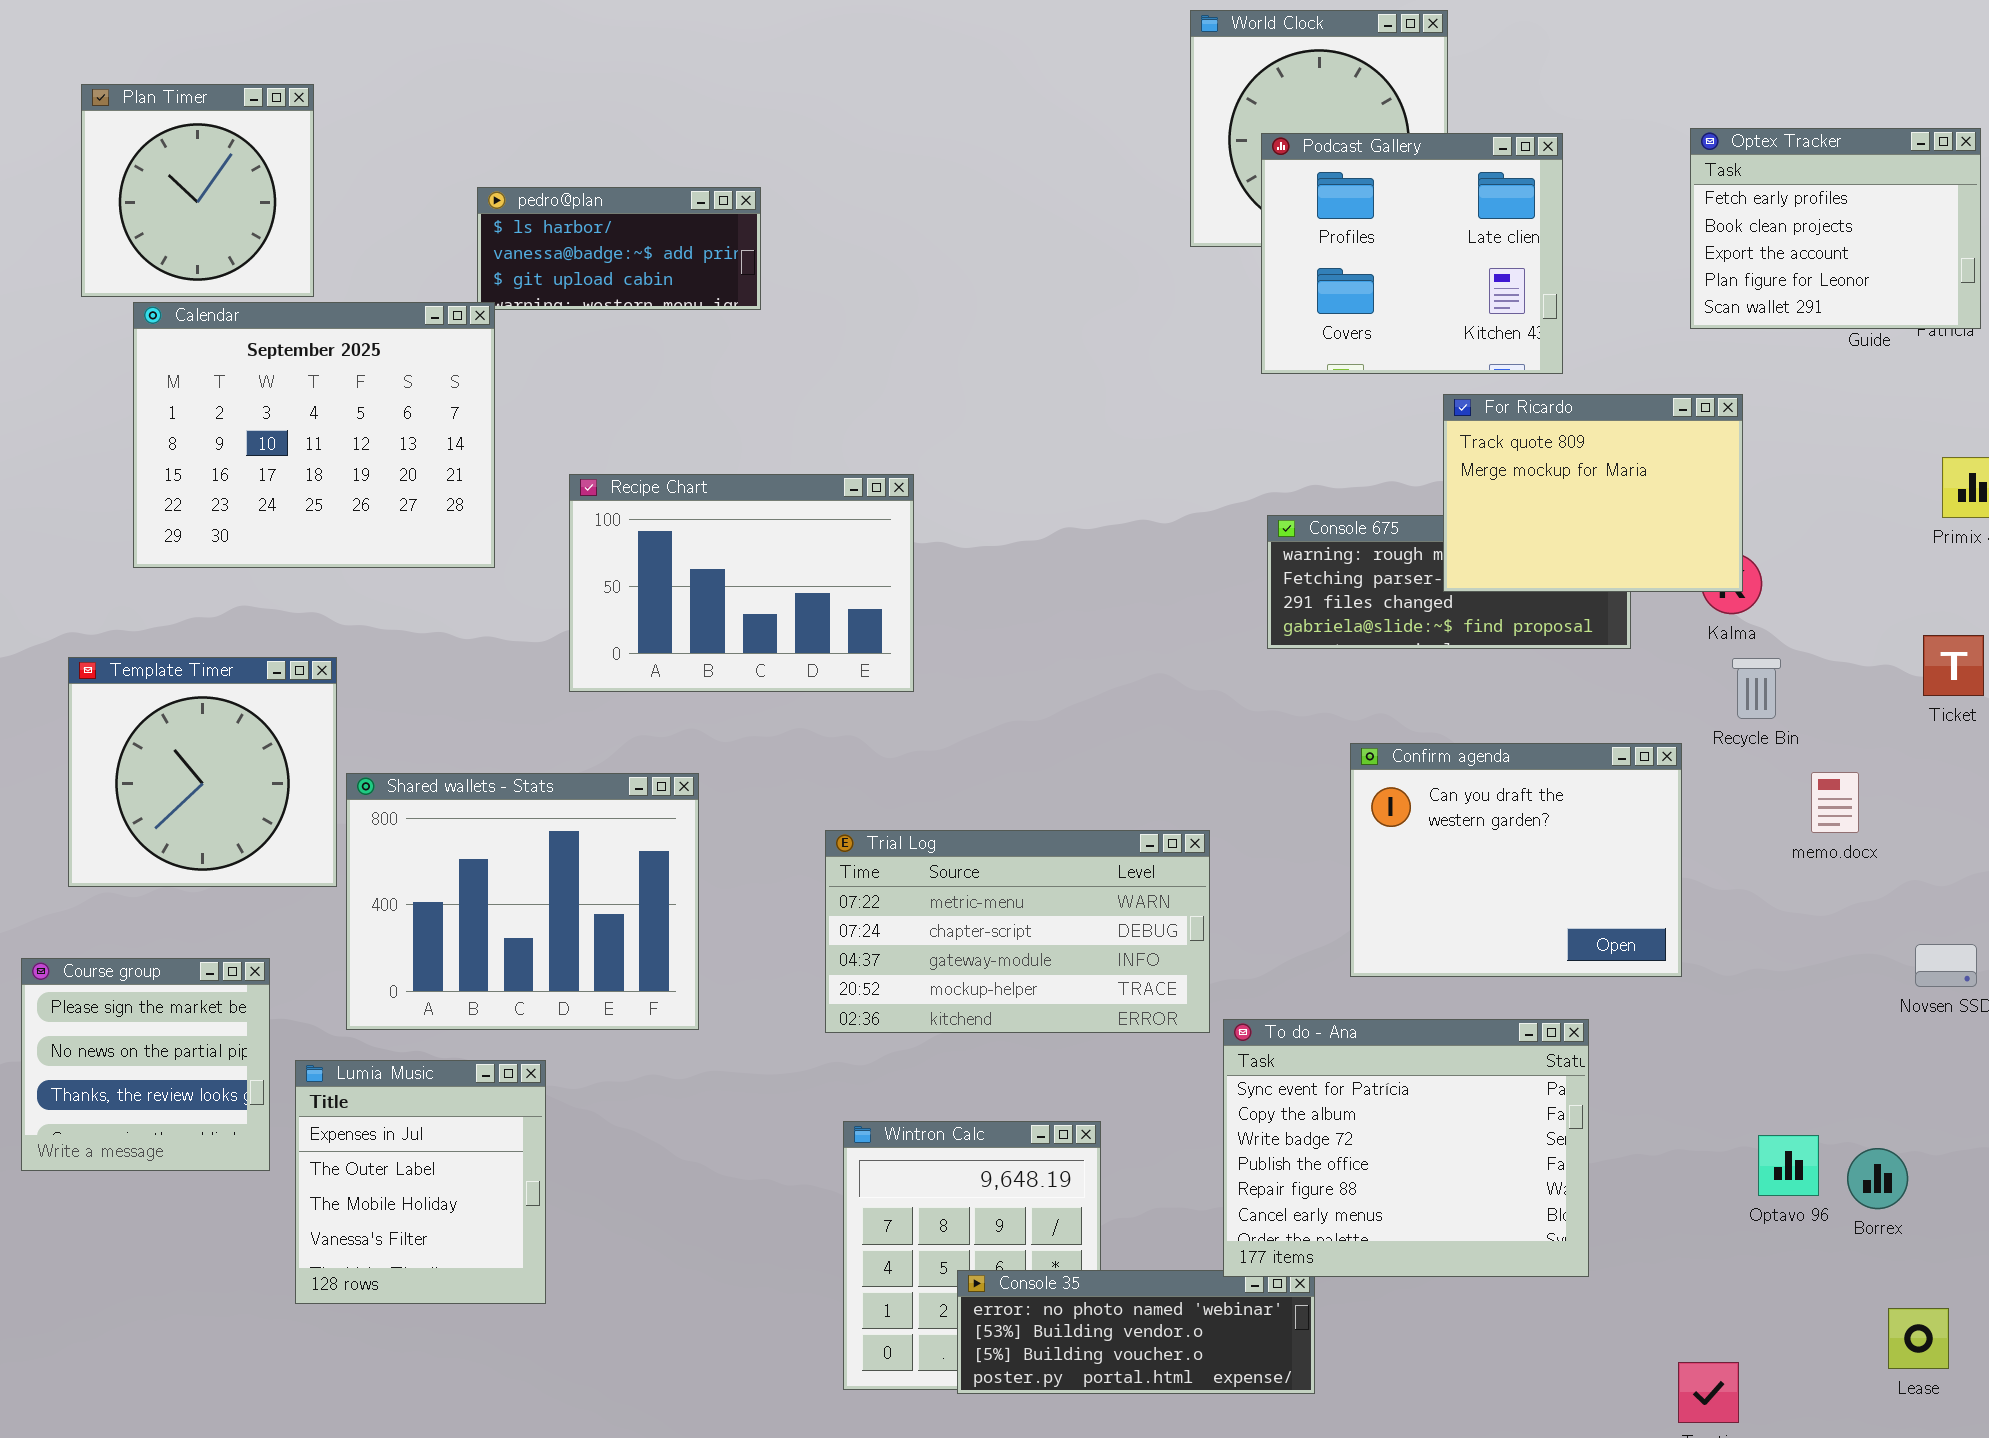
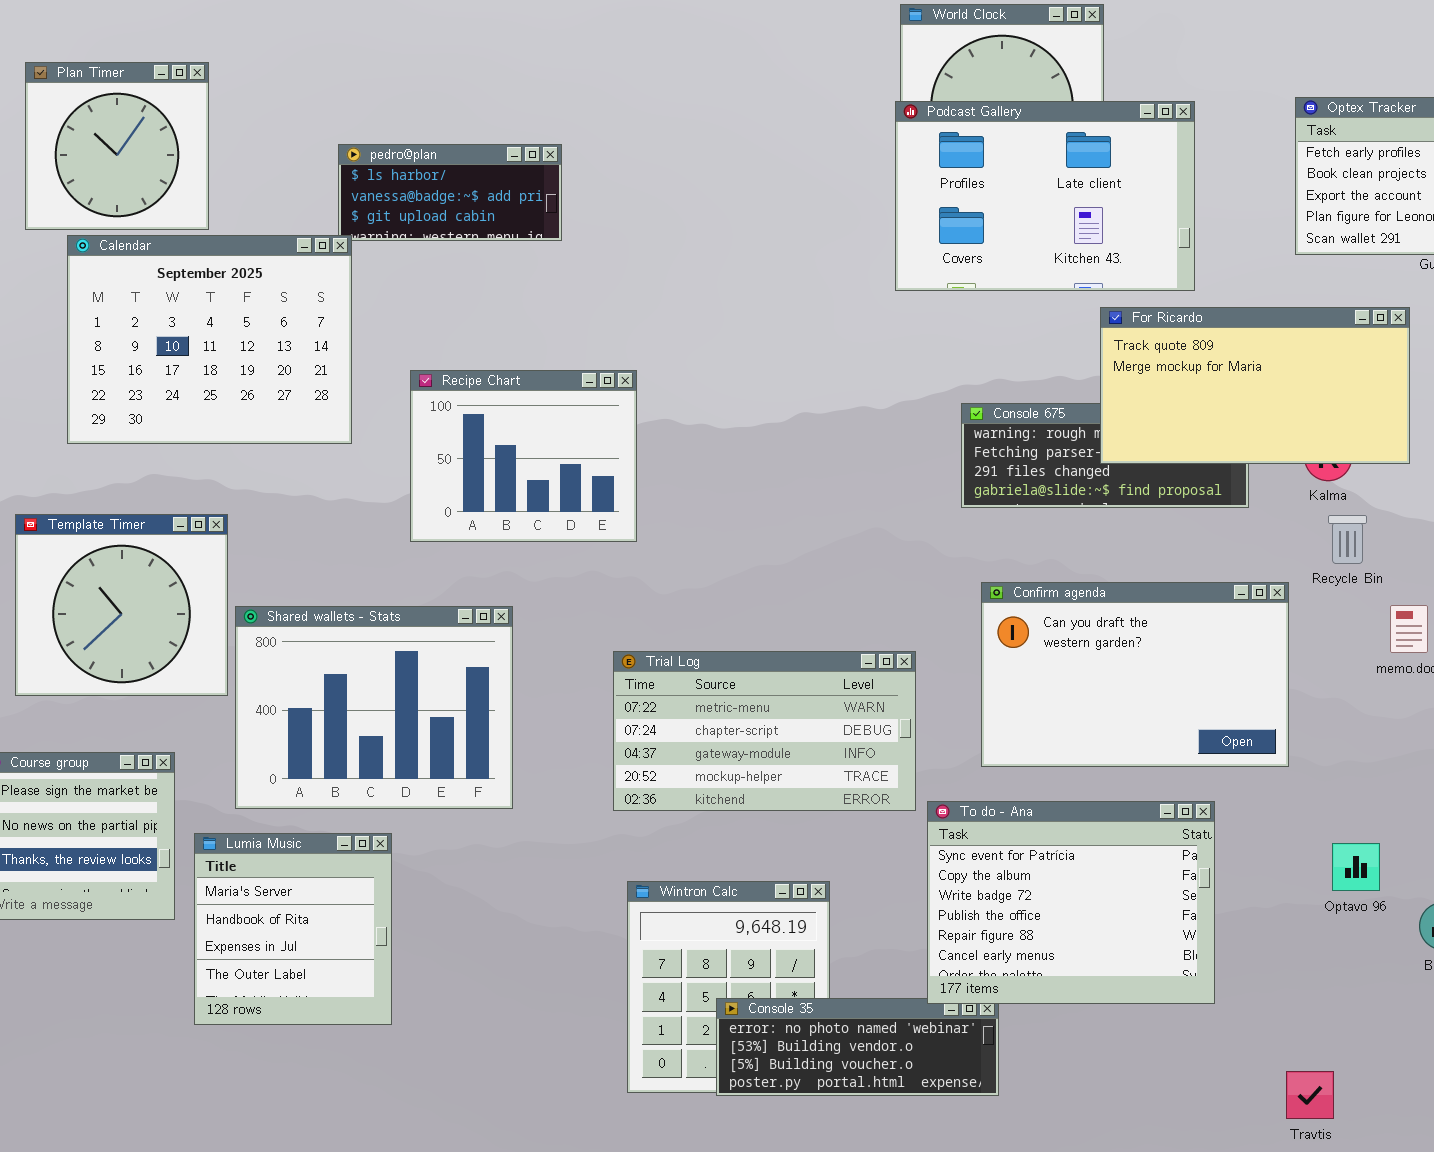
Podcast Gallery: [1261,133,1563,374] -> [895,101,1195,291], resized
For Ricardo: [1443,394,1743,592] -> [1100,307,1410,464], resized
Recipe Chart: [569,474,914,692] -> [410,370,637,542], resized
Confirm agenda: [1350,743,1682,977] -> [981,582,1289,767], resized
Lumia Music: [295,1060,546,1304] -> [194,833,392,1025], scrolled up 2 rows
Optavo 96: [1758,1135,1819,1196] -> [1332,843,1380,891], moved

